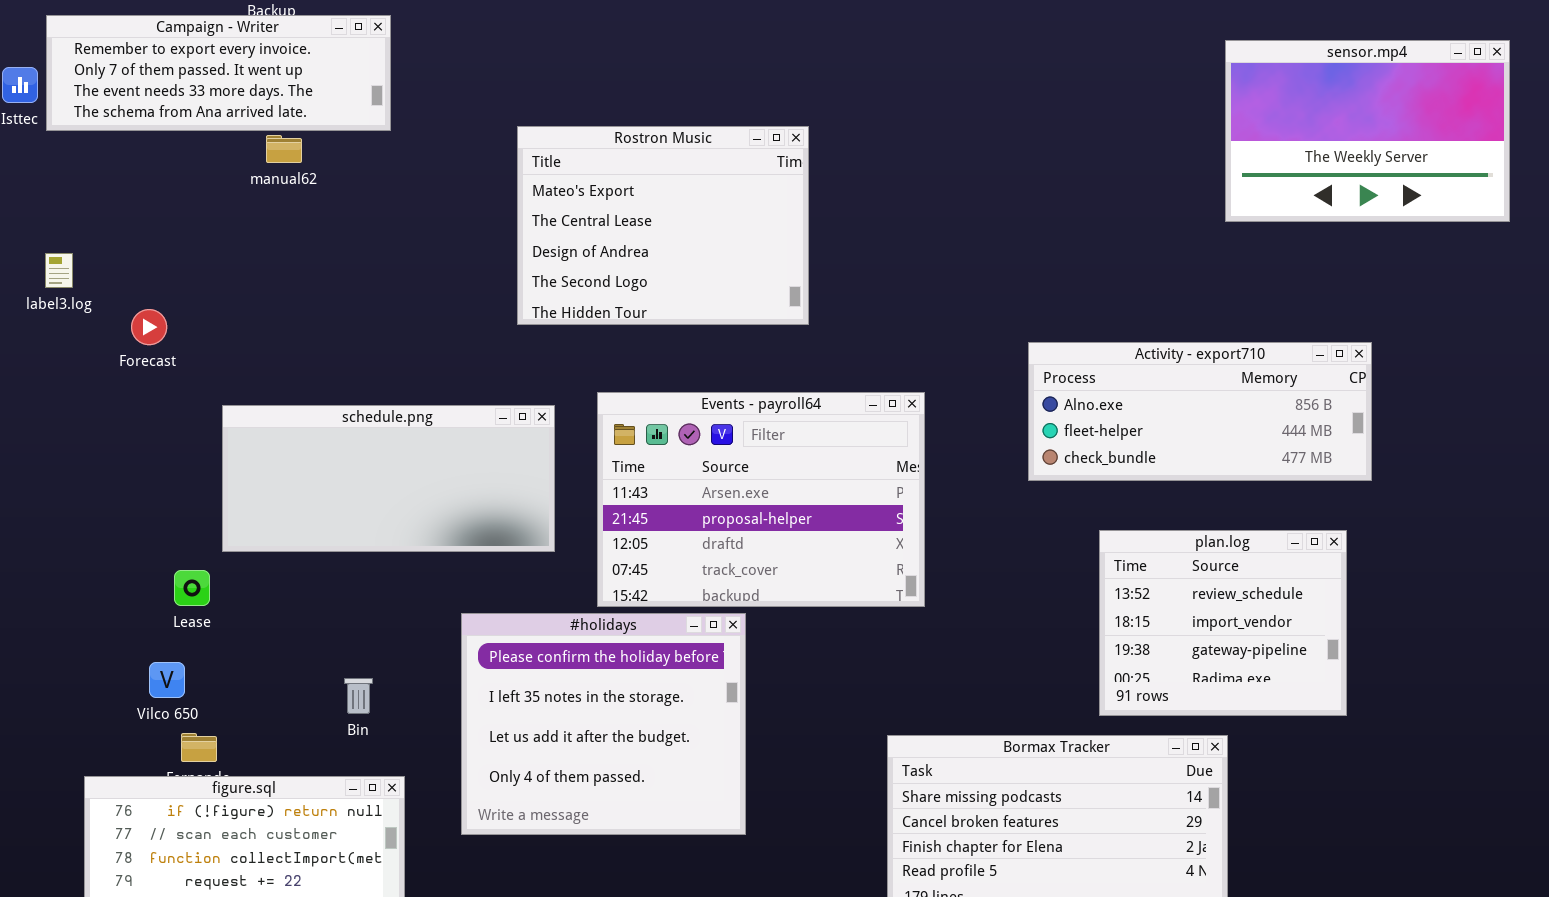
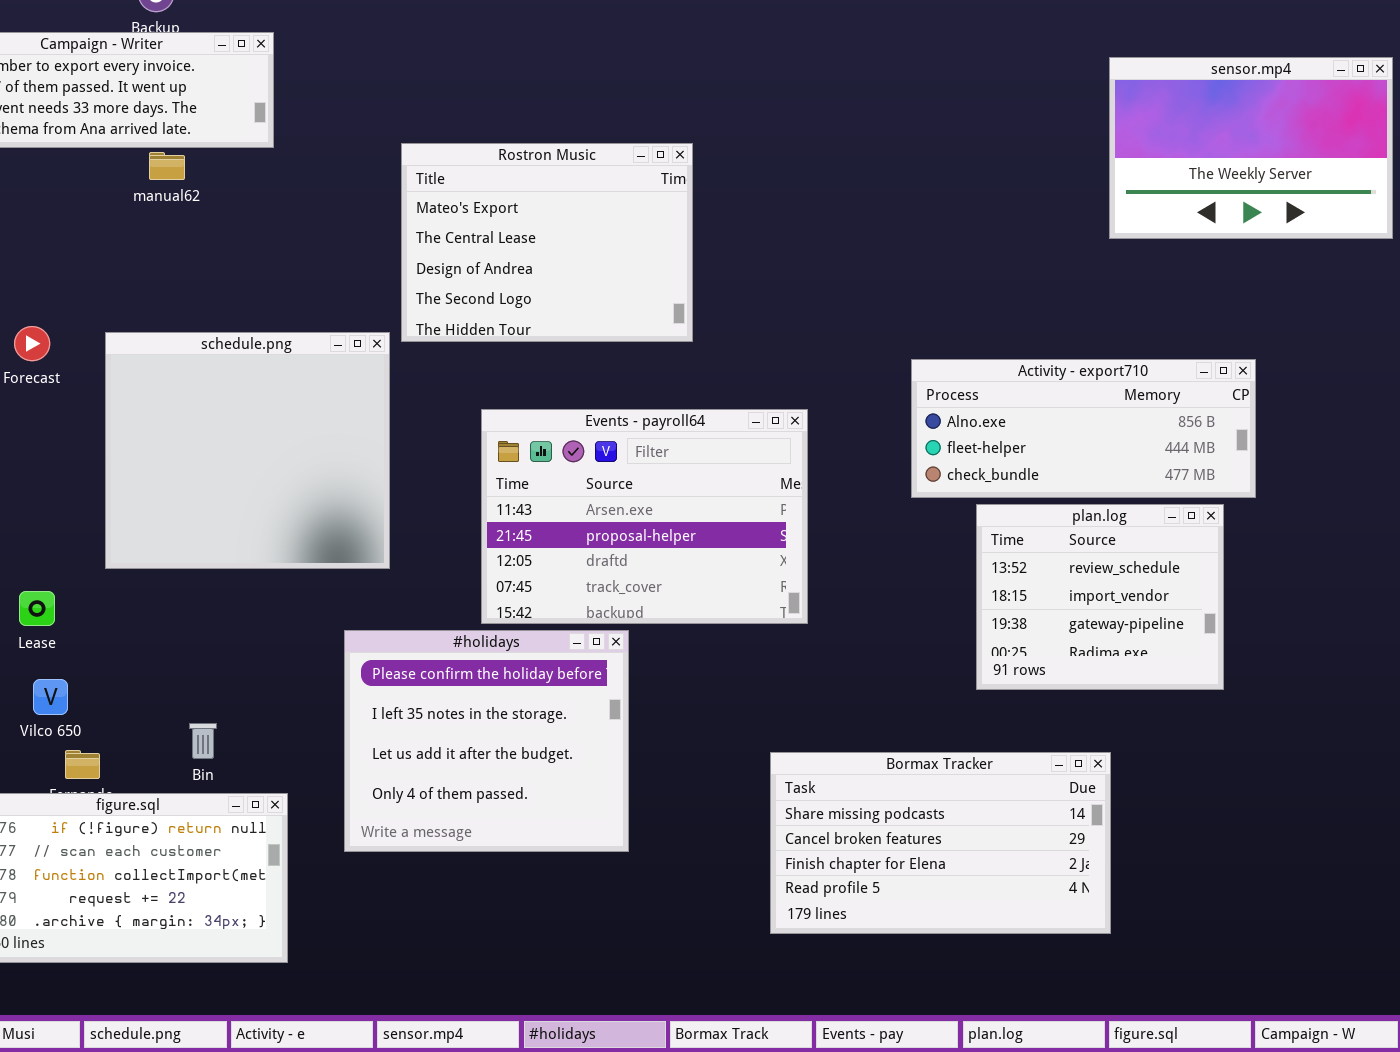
schedule.png: [222,405,555,552] -> [105,332,390,569], resized
plan.log: [1099,530,1347,716] -> [976,504,1224,690], moved
Lease: [174,570,210,606] -> [19,591,55,626], moved
Bin: [344,678,373,714] -> [189,723,217,759], moved

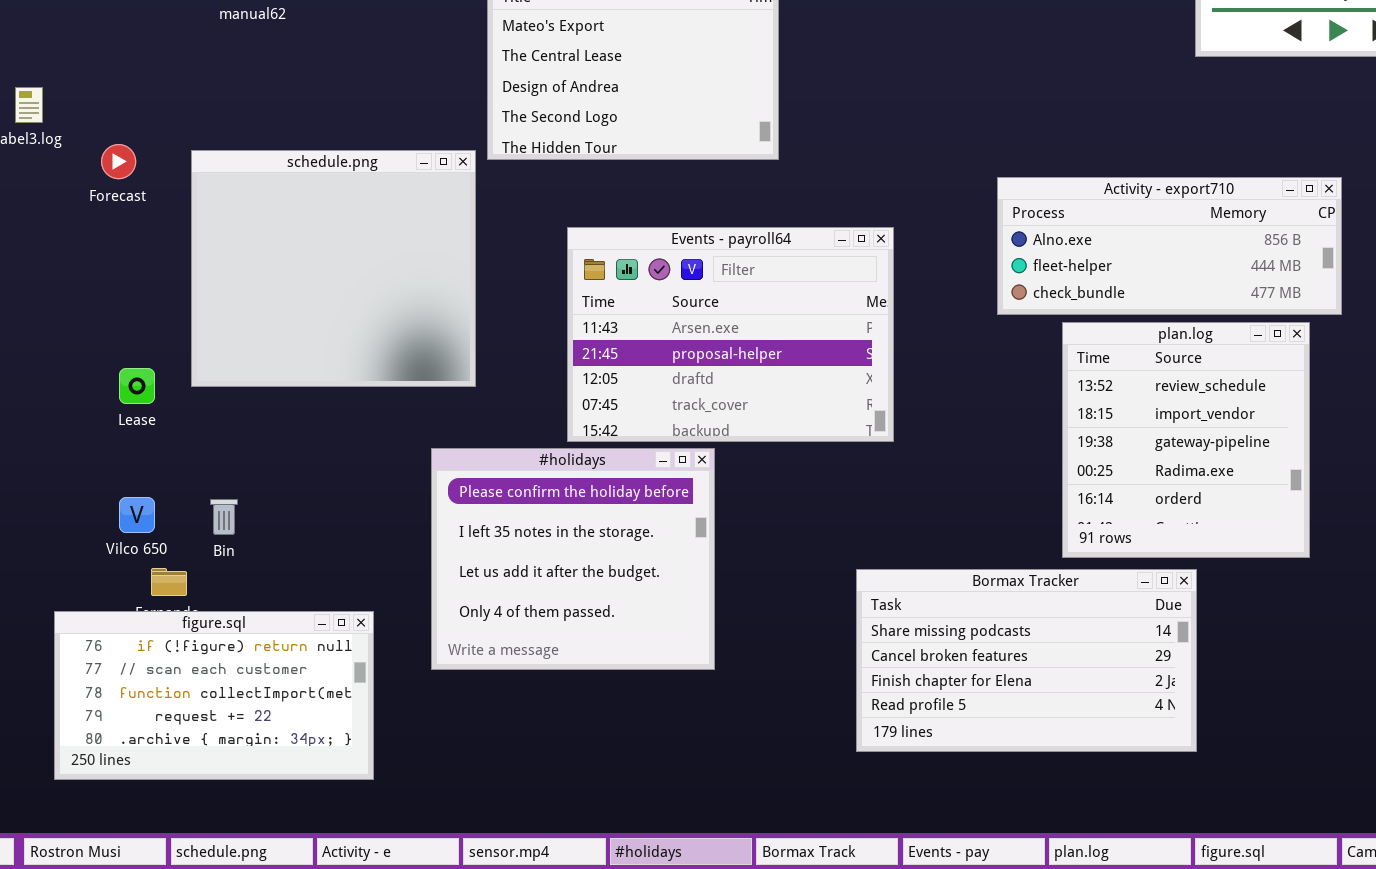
plan.log: [976,504,1224,690] -> [1062,322,1310,558], resized
Lease: [19,591,55,626] -> [119,368,155,404], moved
Bin: [189,723,217,759] -> [210,499,238,535], moved

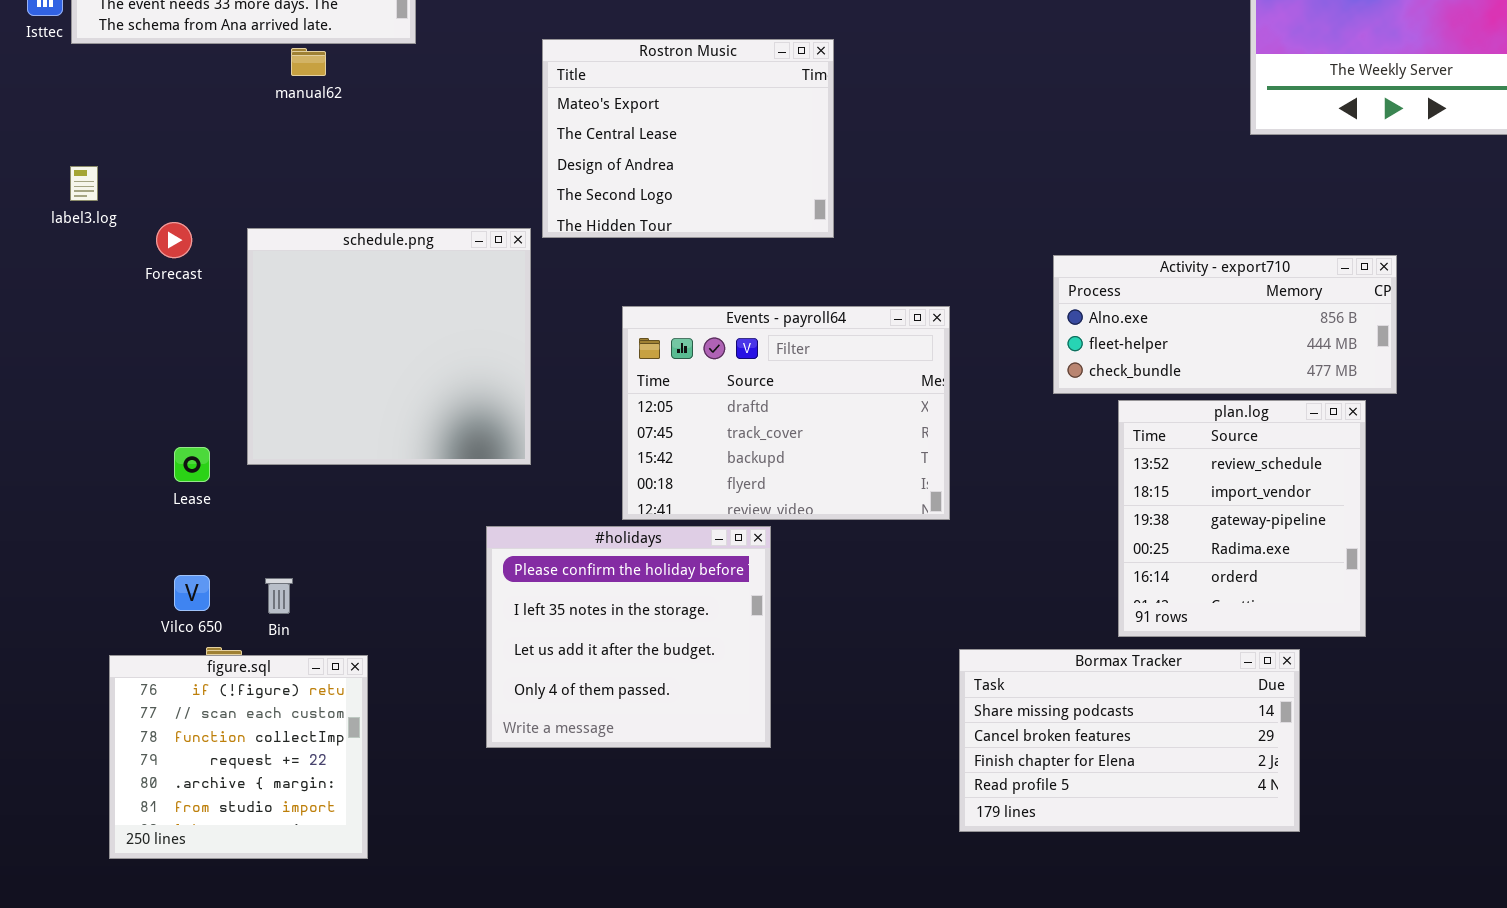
Events - payroll64: [567,227,894,442] -> [622,306,950,520], scrolled down 2 rows
Bormax Tracker: [856,569,1197,752] -> [959,649,1300,832], moved
figure.sql: [54,611,374,780] -> [109,655,368,859], resized

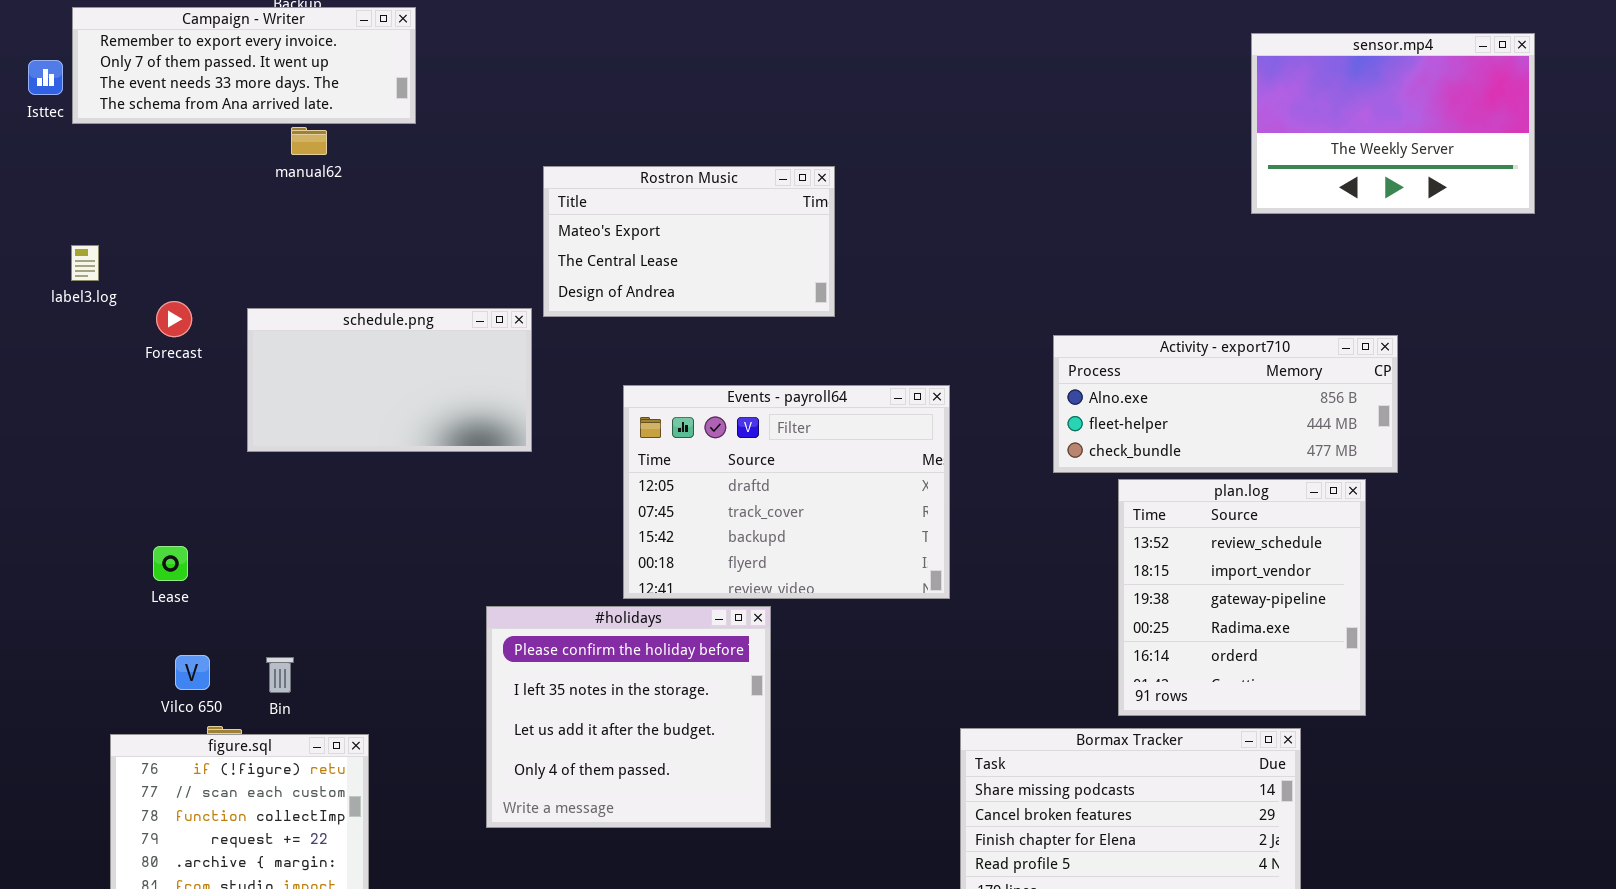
Rostron Music: [542,39,834,238] -> [543,166,835,317], resized
schedule.png: [247,228,531,465] -> [247,308,532,452], resized
Lease: [174,447,210,482] -> [153,546,188,581], moved

